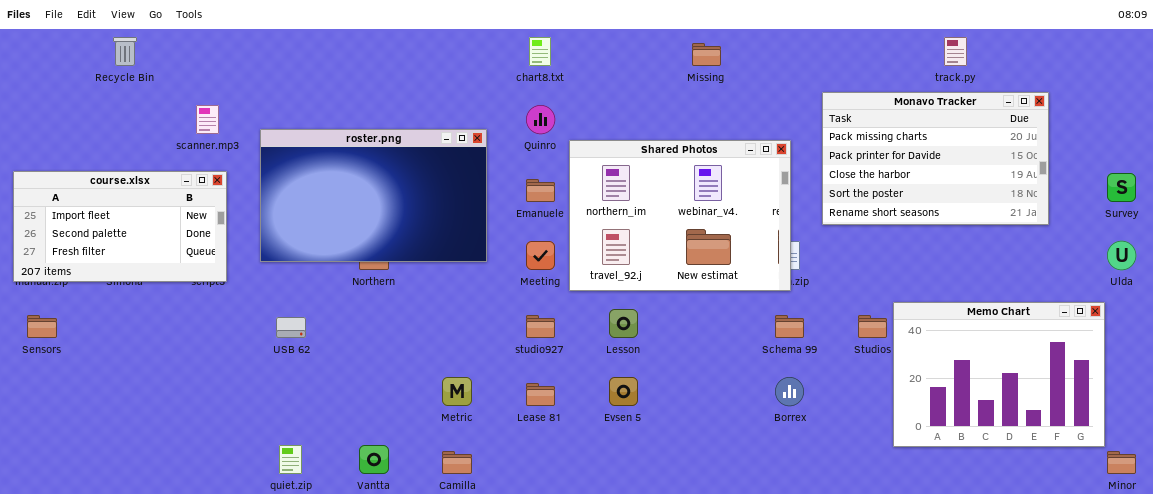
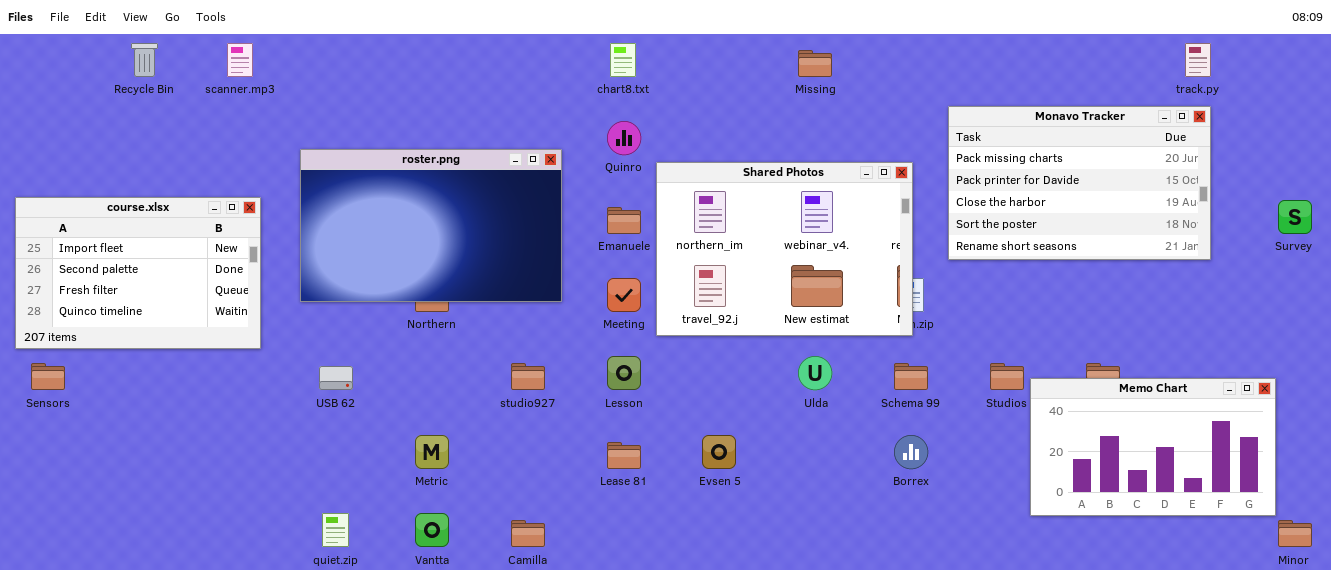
track.py: [944,37,967,66] -> [1185,43,1211,77], moved
scanner.mp3: [196,105,219,134] -> [227,43,253,77], moved
course.xlsx: [13,171,227,282] -> [15,197,261,349], resized
Ulda: [1107,241,1136,270] -> [798,356,832,390], moved
Memo Chart: [893,302,1105,447] -> [1030,378,1276,516], resized
Lesson: [609,309,638,338] -> [607,356,641,390], moved
studio927: [526,315,555,338] -> [511,363,545,390], moved
Metric: [442,377,472,406] -> [415,435,449,469], moved

